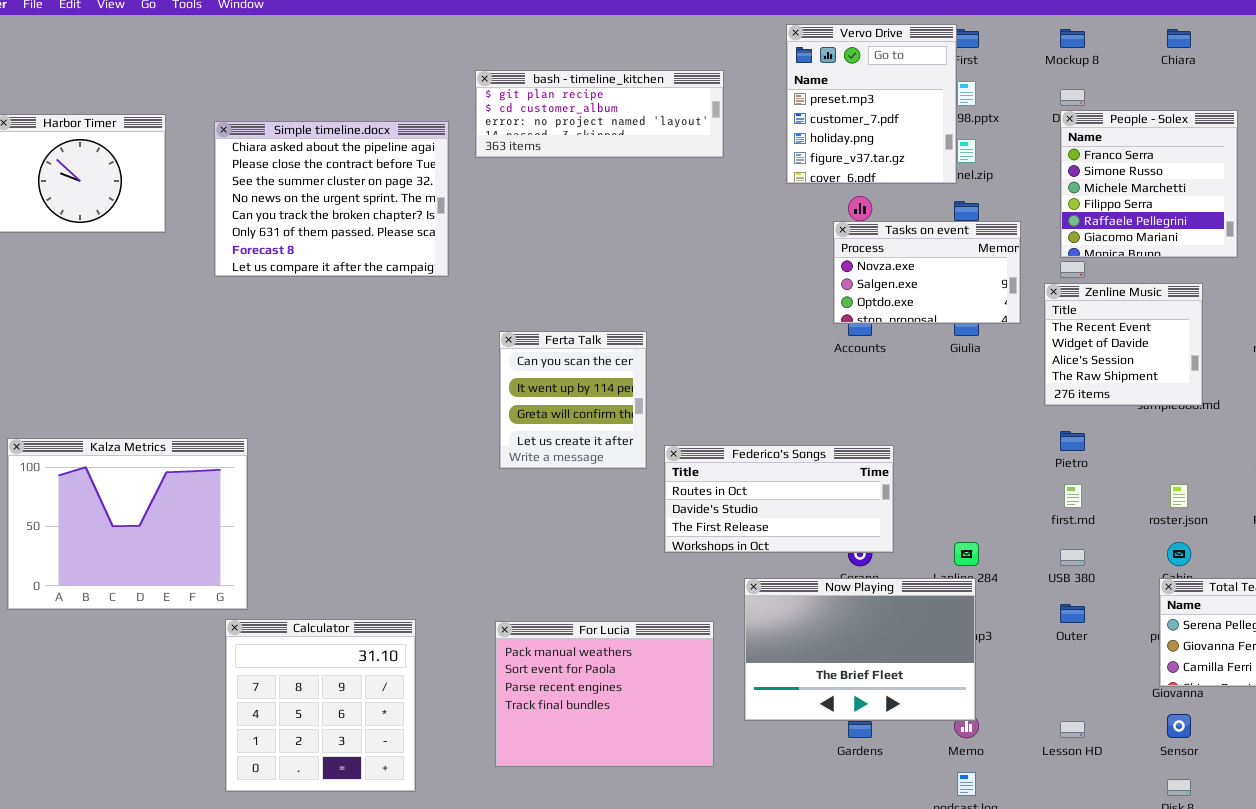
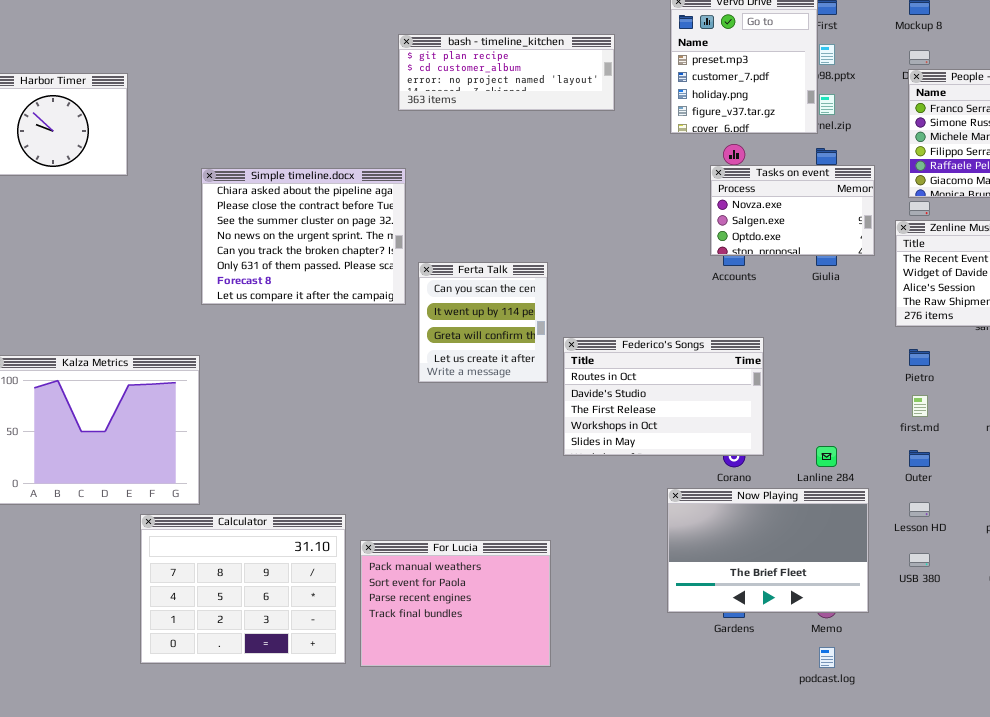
Simple timeline.docx: [214,121,449,277] -> [201,168,406,305], moved
Federico's Songs: [664,445,894,553] -> [563,337,764,456], resized
USB 380: [1060,549,1085,566] -> [909,553,930,567], moved
Now Playing: [744,578,976,721] -> [667,488,869,613], moved
Outer: [1060,604,1085,623] -> [909,450,930,467], moved
Calculator: [225,619,416,792] -> [140,514,346,664], resized
For Lucia: [495,621,714,767] -> [360,540,551,667], moved
Lesson HD: [1060,721,1085,738] -> [909,502,930,517], moved

